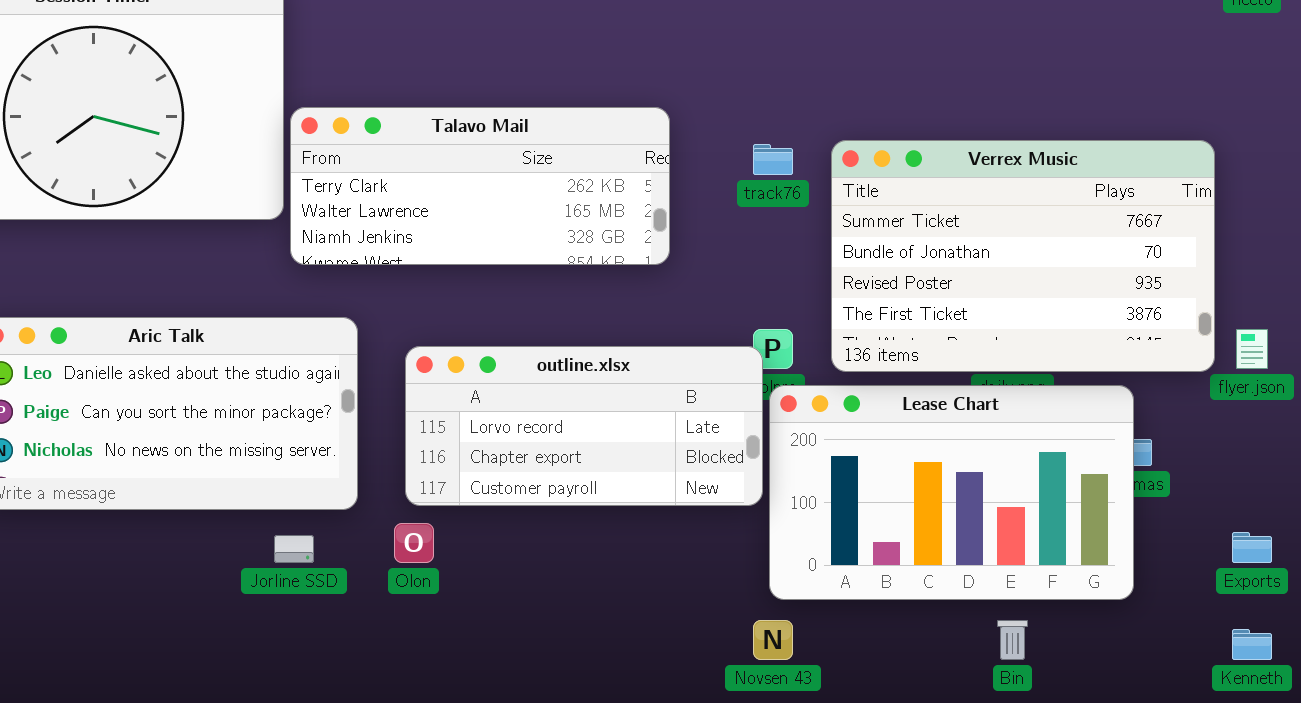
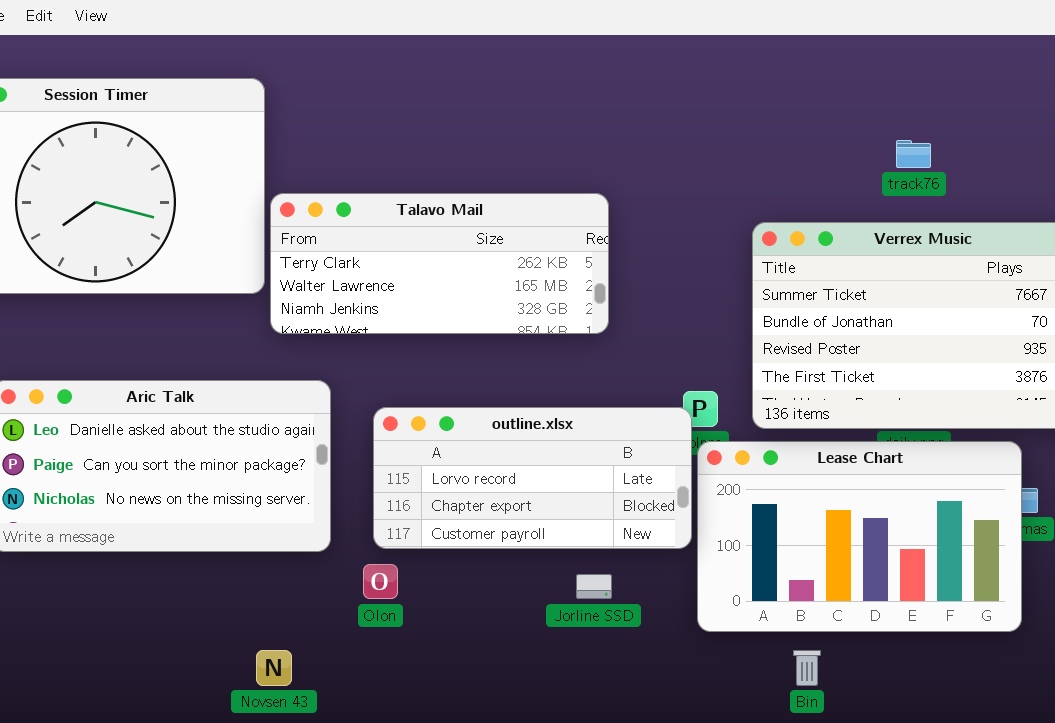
track76: [753,144,793,175] -> [896,140,931,168], moved
Jorline SSD: [274,535,314,563] -> [576,574,612,599], moved
Novsen 43: [753,620,793,660] -> [256,650,292,686], moved
Bin: [997,620,1028,660] -> [793,650,821,686], moved

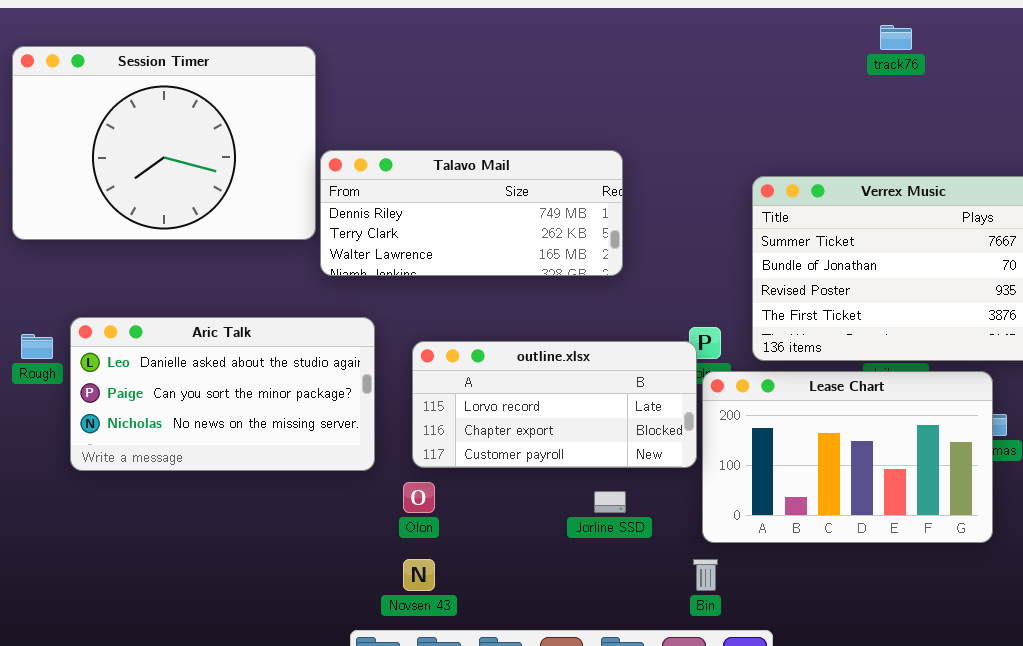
track76: [896,140,931,168] -> [880,25,912,50], moved
Talavo Mail: [270,193,609,334] -> [320,150,623,276], scrolled up 1 row
Novsen 43: [256,650,292,686] -> [403,559,435,591], moved
Bin: [793,650,821,686] -> [693,559,718,591], moved

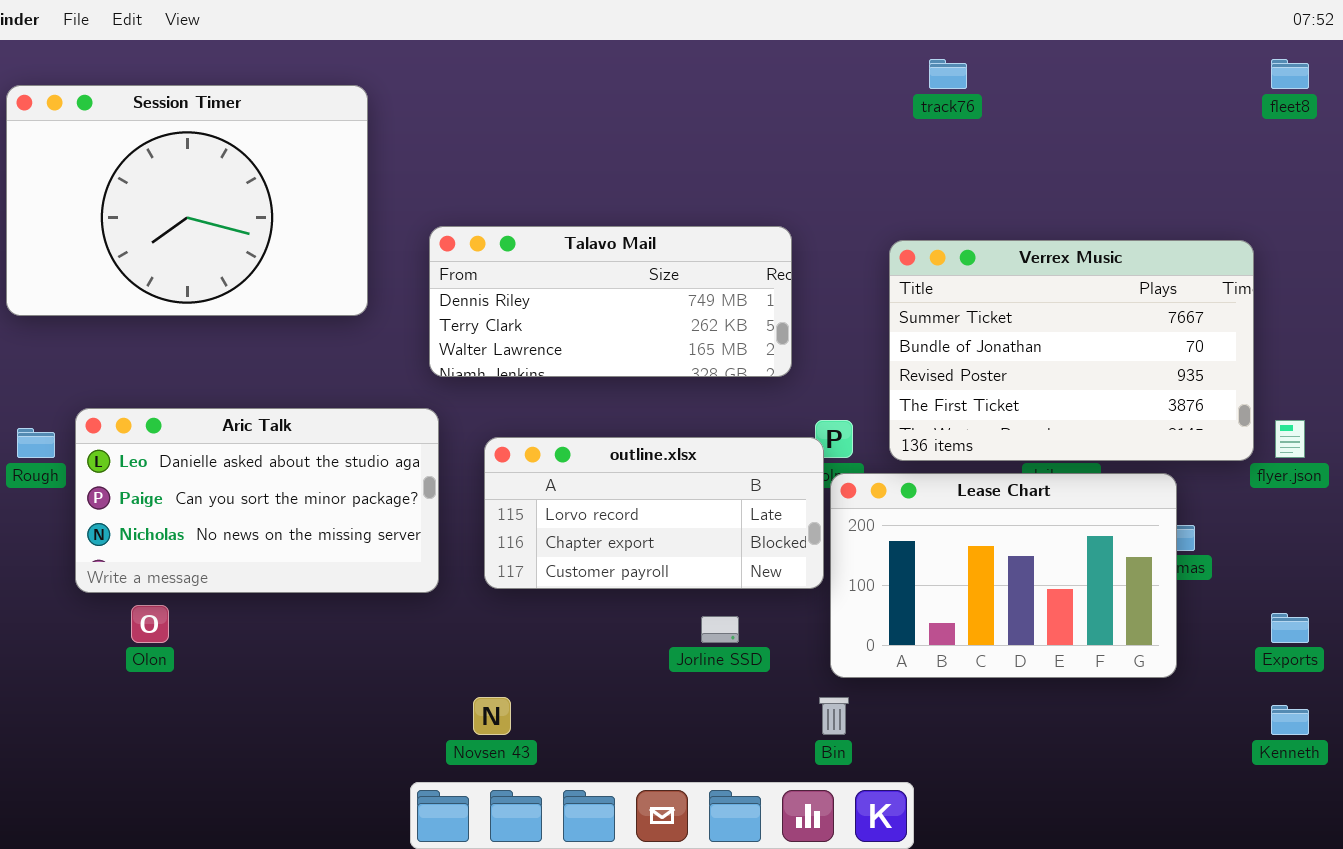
track76: [880,25,912,50] -> [929,59,967,89], moved
Talavo Mail: [320,150,623,276] -> [429,226,792,377], moved
Olon: [403,482,435,513] -> [131,605,169,643], moved

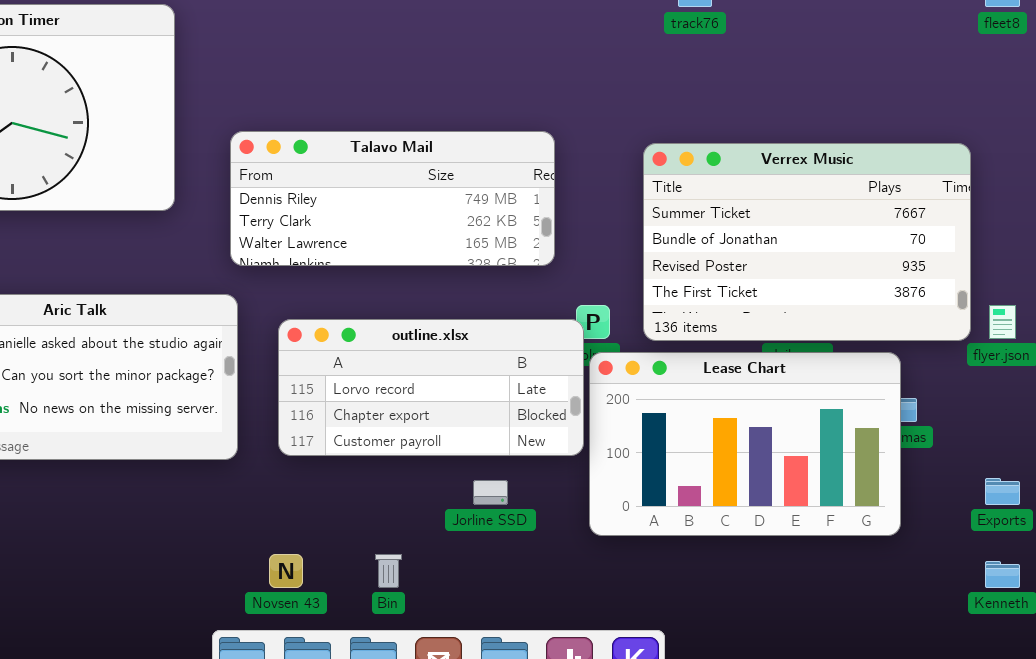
Bin: [819,697,849,735] -> [375,554,402,588], moved

